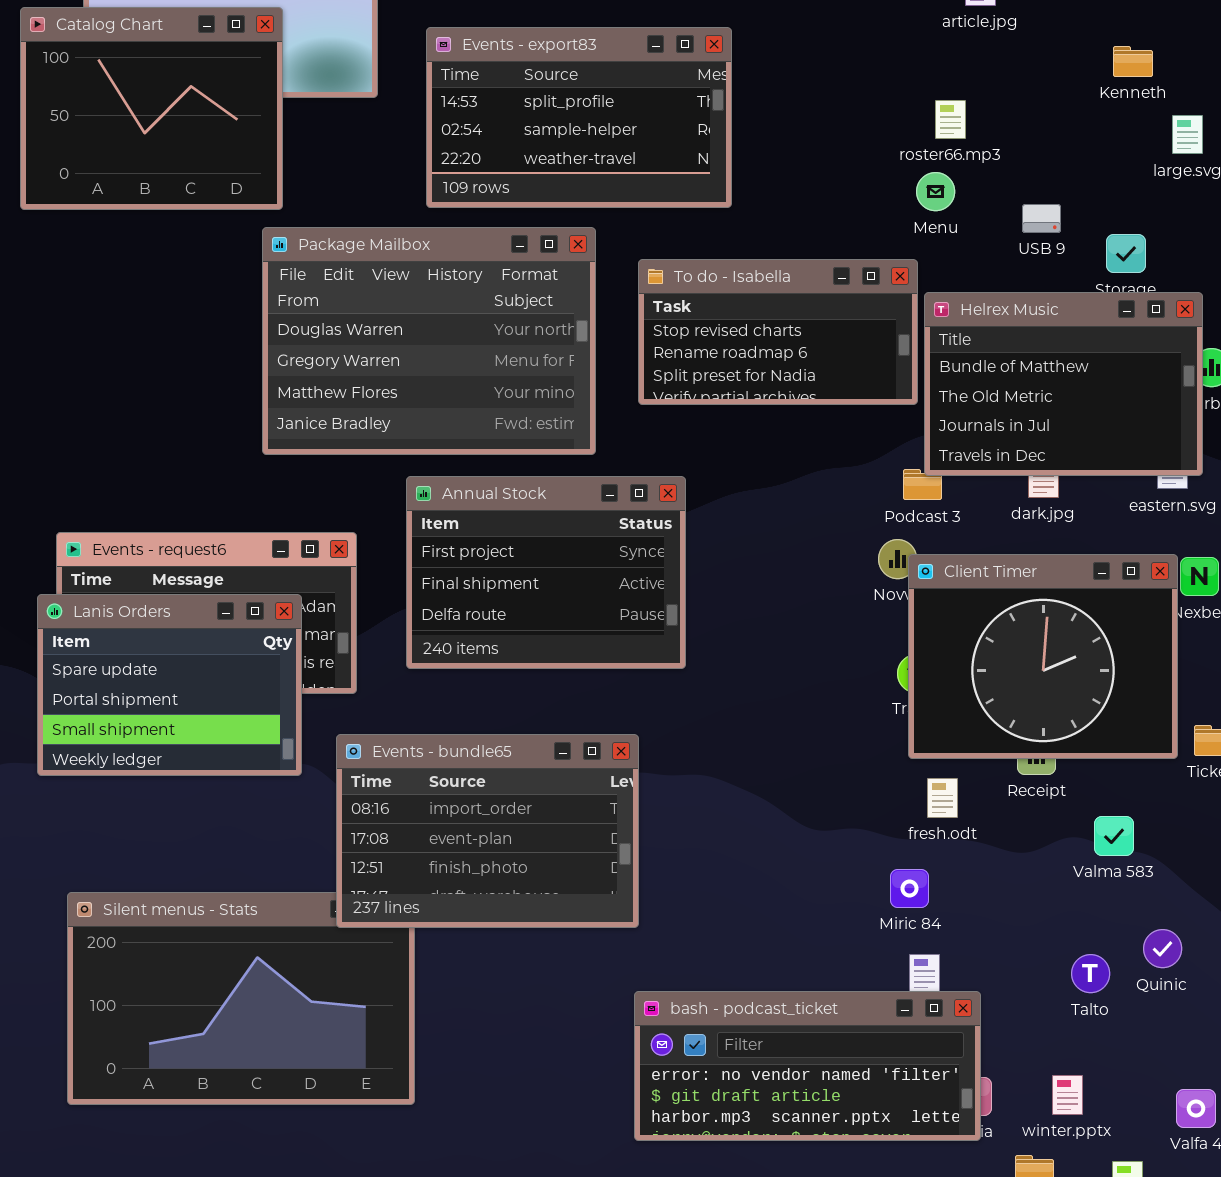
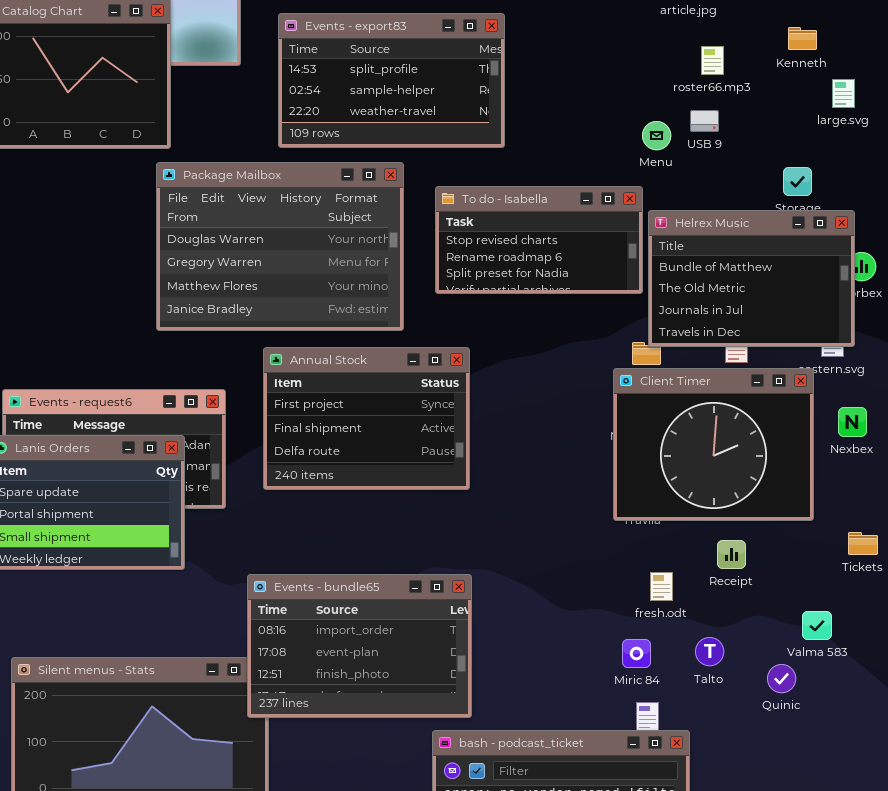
roster66.mp3: [935,100,966,139] -> [701,46,724,75], moved
USB 9: [1022,204,1061,233] -> [690,110,719,132], moved
Client Timer: [908,554,1178,759] -> [613,368,814,521], moved
Events - bundle65: [336,734,639,928] -> [247,574,472,718], moved
Valma 583: [1094,816,1134,856] -> [802,611,832,640], moved
Quinic: [1143,929,1182,968] -> [767,664,796,693], moved
Talto: [1071,954,1110,993] -> [695,637,724,666], moved

